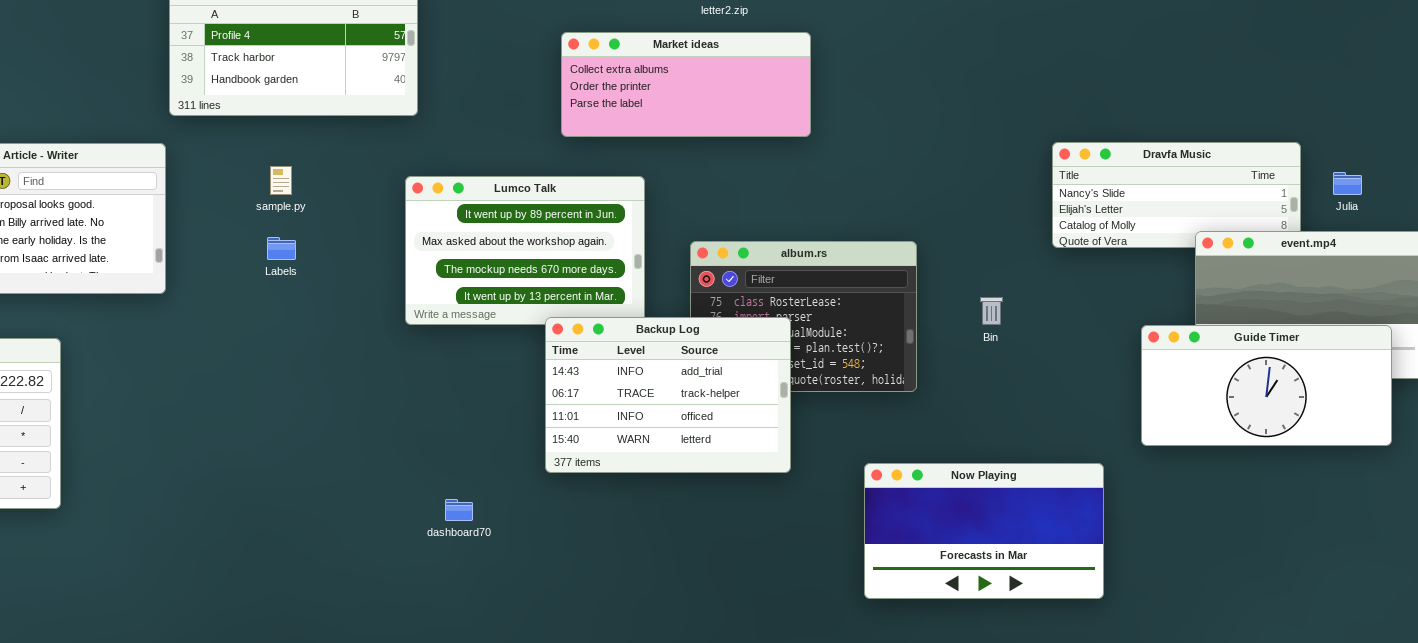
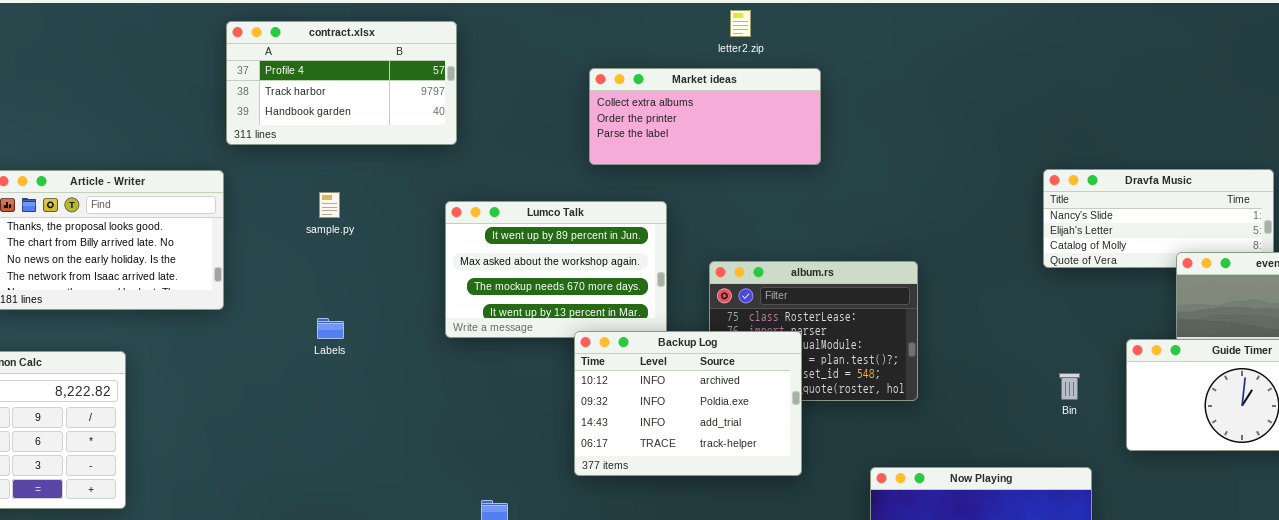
Labels: [267,237,296,260] -> [317,318,344,339], moved
Bin: [980,297,1003,325] -> [1059,373,1080,400], moved
Backup Log: [545,317,791,473] -> [574,331,802,476], scrolled up 2 rows

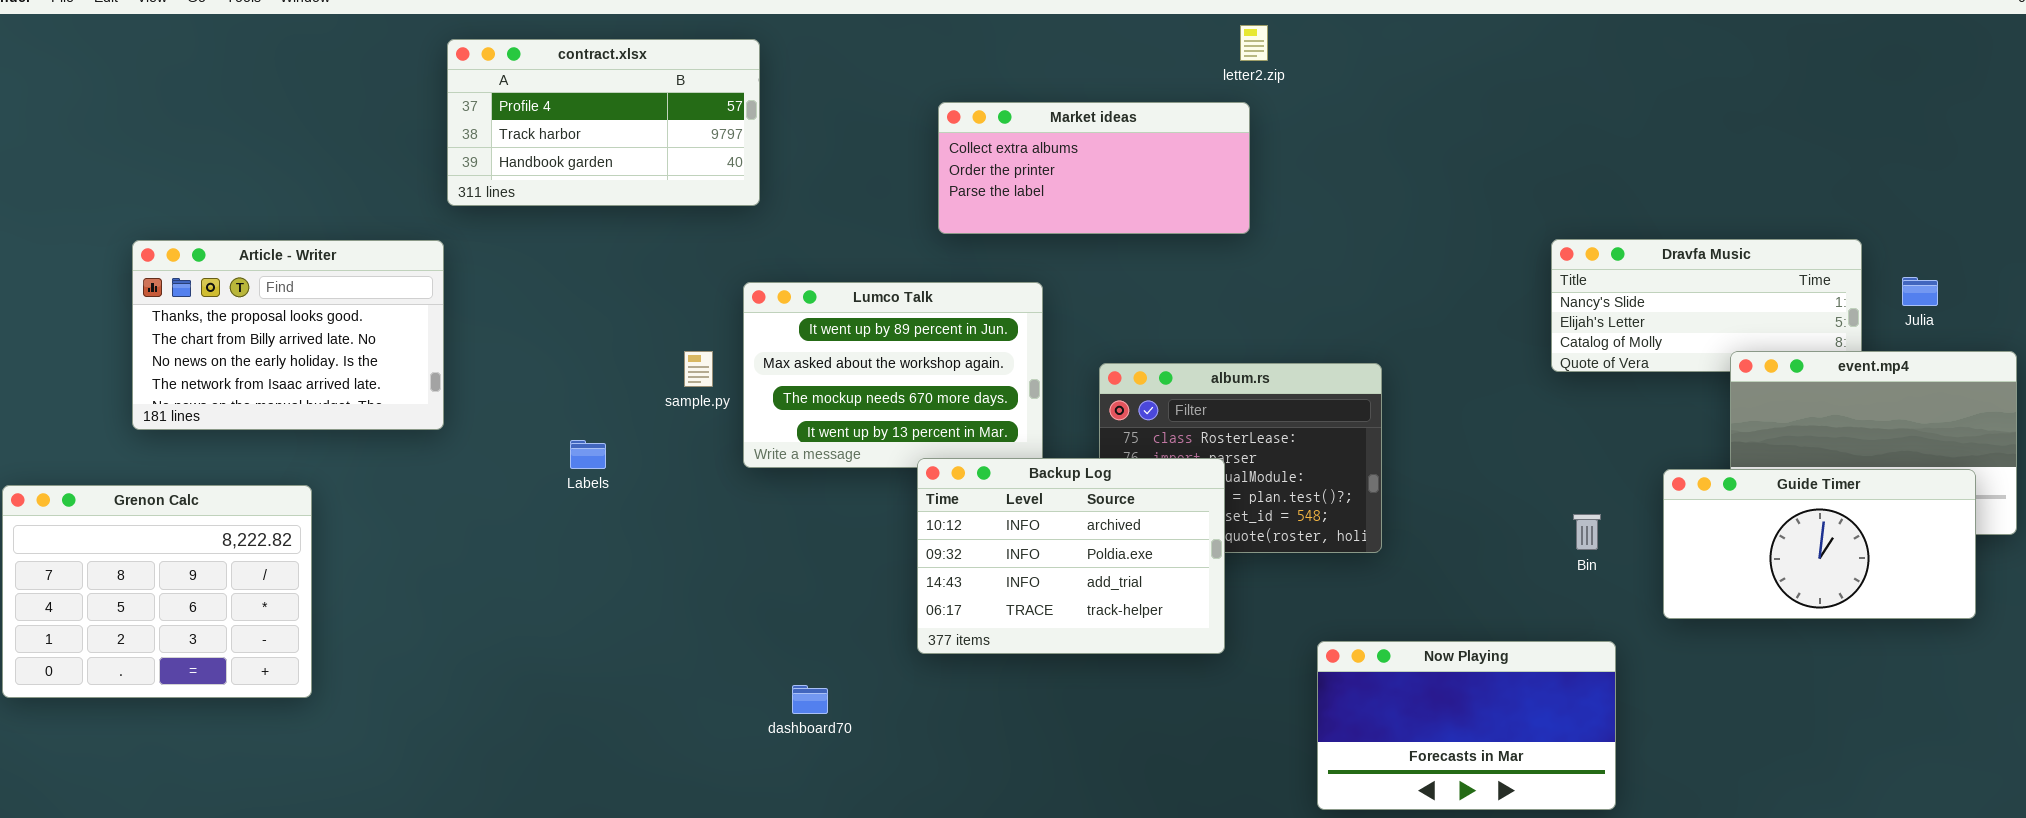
letter2.zip: [730,10,751,37] -> [1240,25,1268,61], moved
sample.py: [319,192,340,218] -> [684,351,713,387], moved

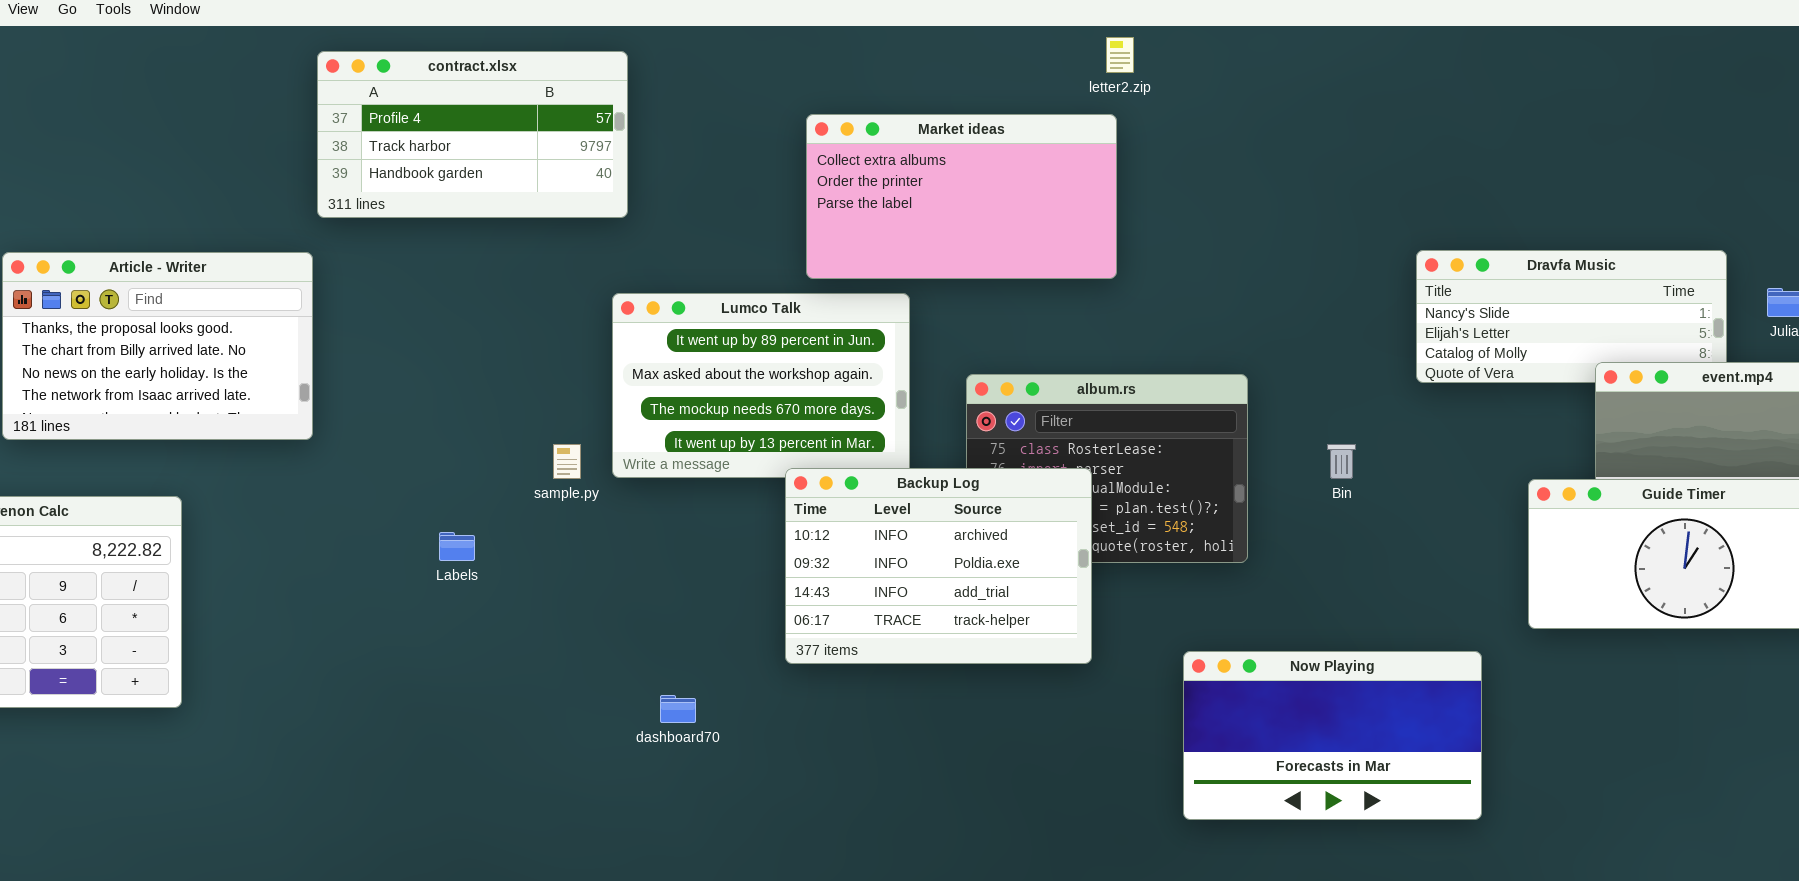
Market ideas: [938,102,1250,234] -> [806,114,1117,279], resized
sample.py: [684,351,713,387] -> [553,444,581,479], moved
Labels: [570,440,606,469] -> [439,532,475,561], moved
Bin: [1573,514,1601,550] -> [1327,444,1356,479], moved

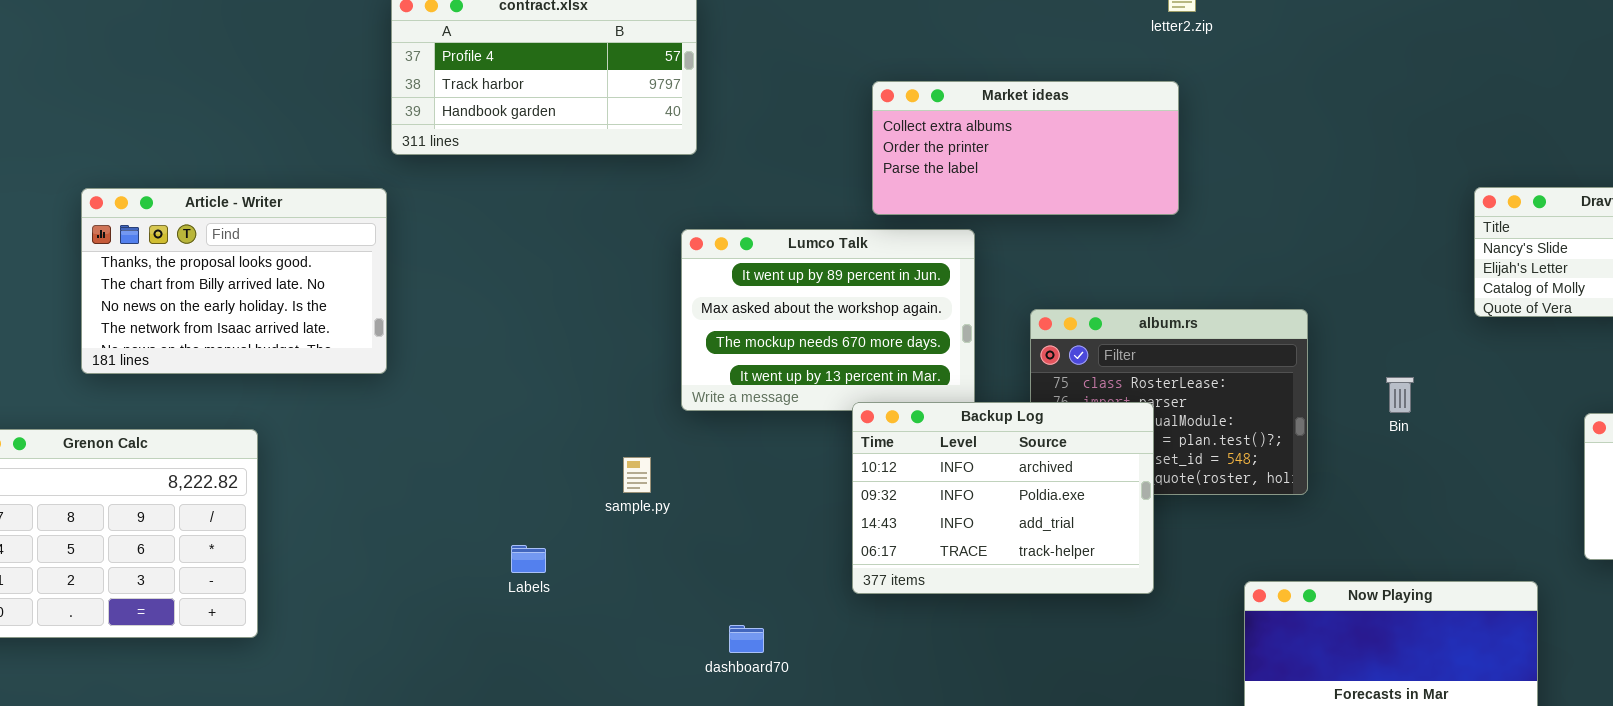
Market ideas: [806,114,1117,279] -> [872,81,1179,215], resized
sample.py: [553,444,581,479] -> [623,457,651,493], moved
Labels: [439,532,475,561] -> [511,545,546,573], moved

